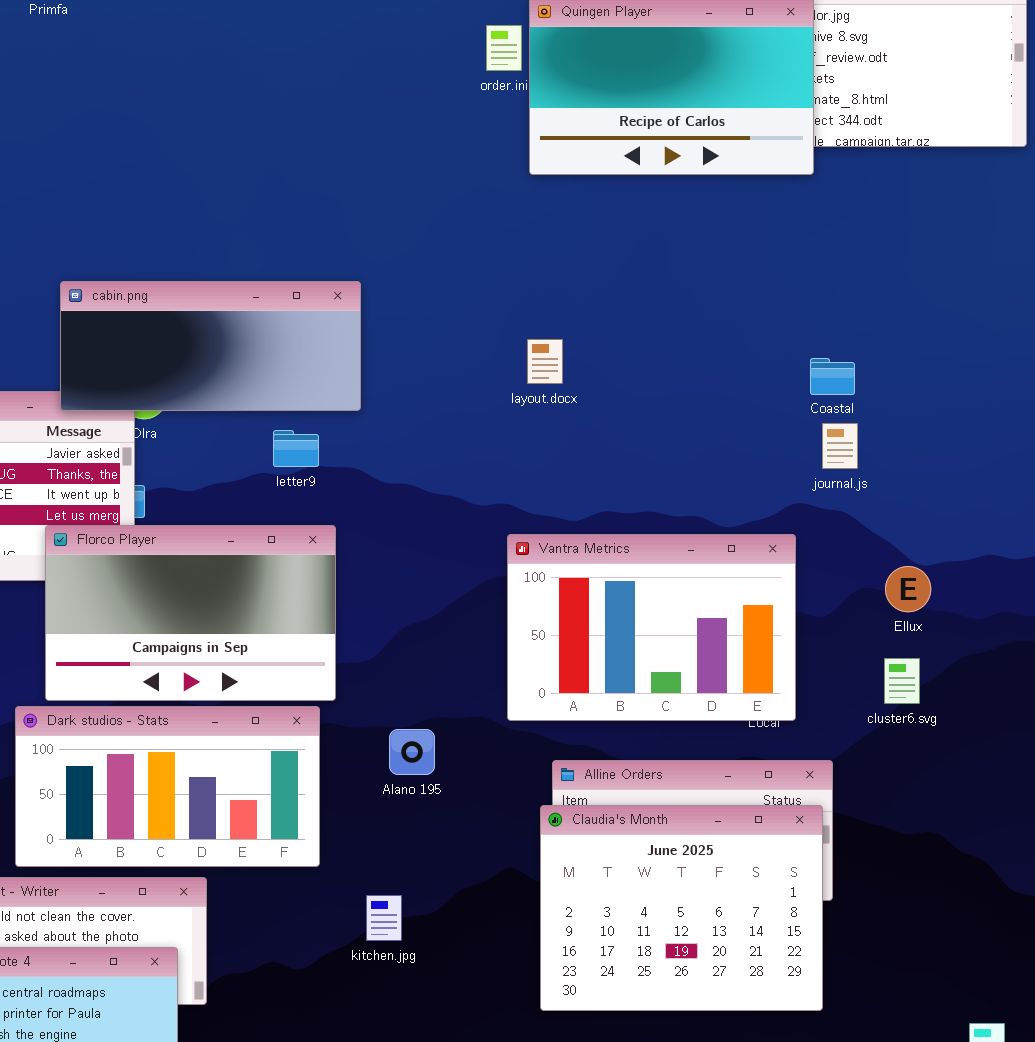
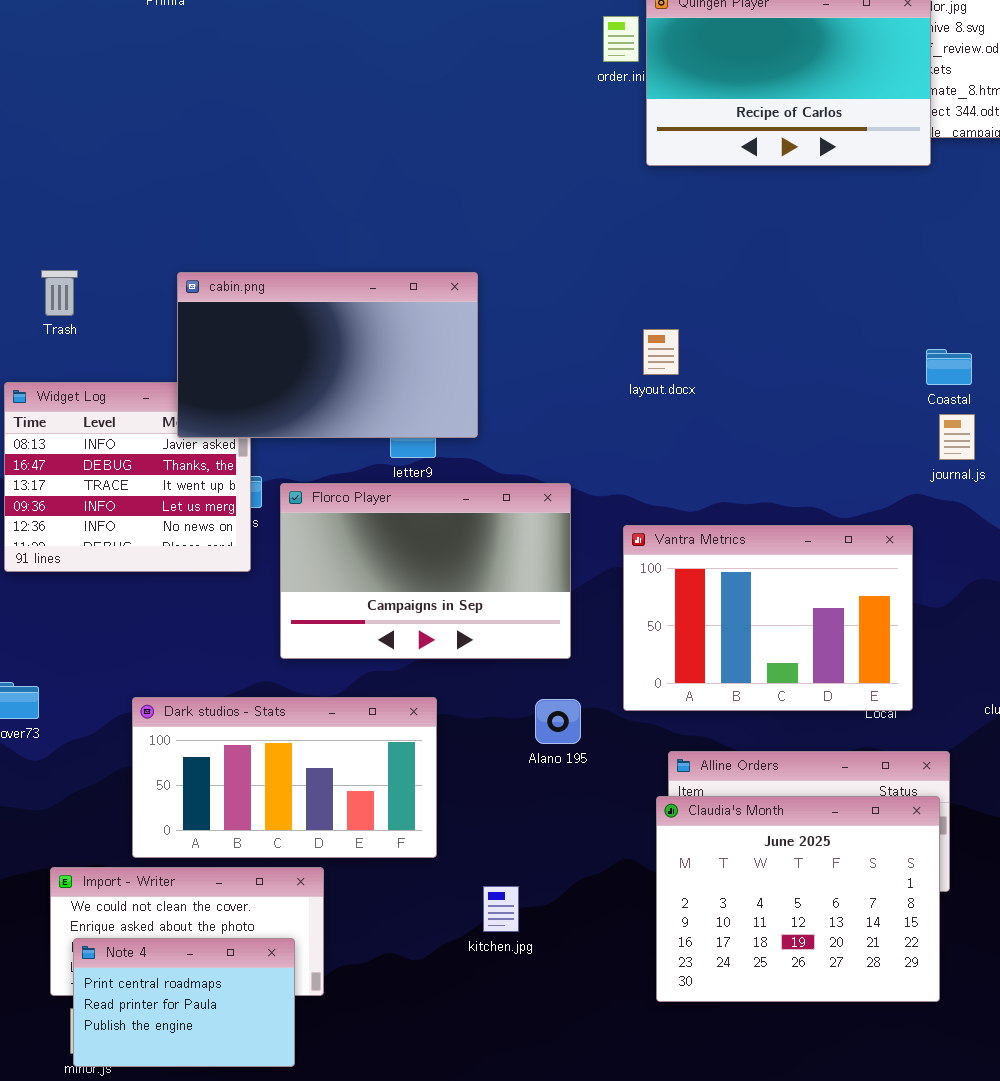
cabin.png: [60,281,361,411] -> [177,272,478,438], resized
Florco Player: [45,525,336,701] -> [280,483,571,659], moved
Alano 195: [389,729,435,775] -> [535,699,581,744], moved

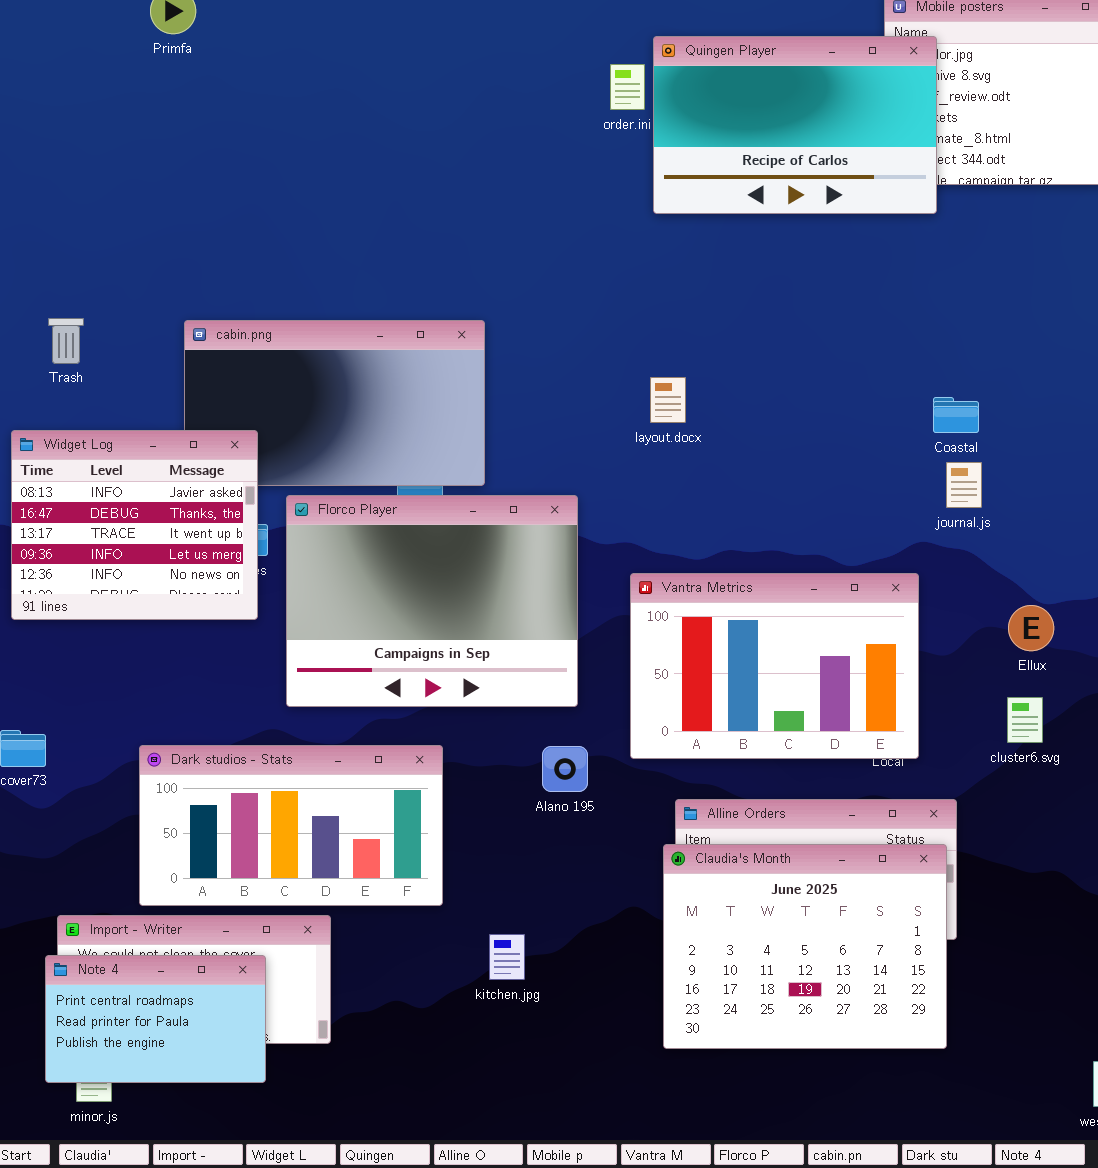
Widget Log: [4,382,251,572] -> [11,430,258,620], raised
Florco Player: [280,483,571,659] -> [286,495,578,707], resized
Note 4: [73,938,295,1067] -> [45,955,266,1083], moved

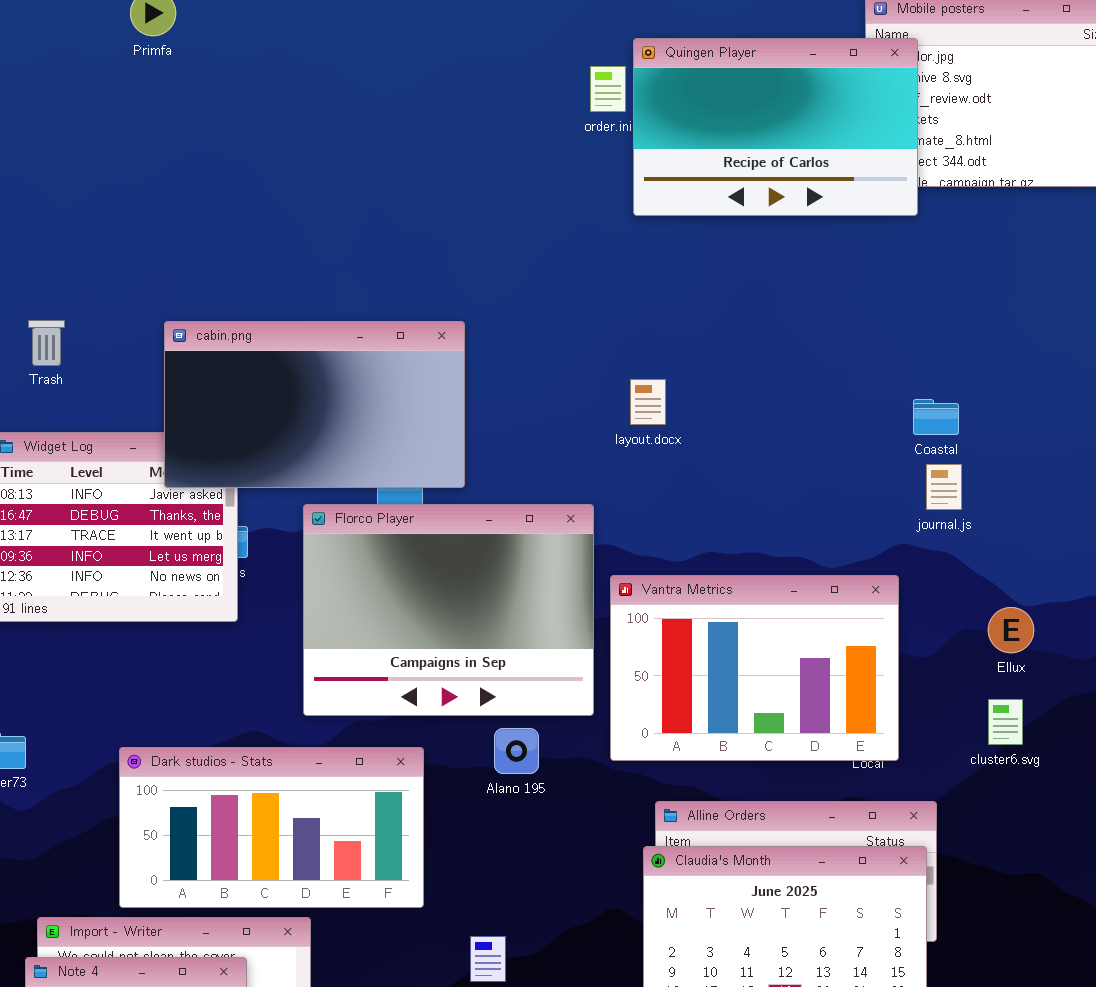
cabin.png: [184,320,485,486] -> [164,321,465,488], raised
Florco Player: [286,495,578,707] -> [303,504,594,716], moved
Alano 195: [542,746,588,792] -> [494,728,539,774], moved

